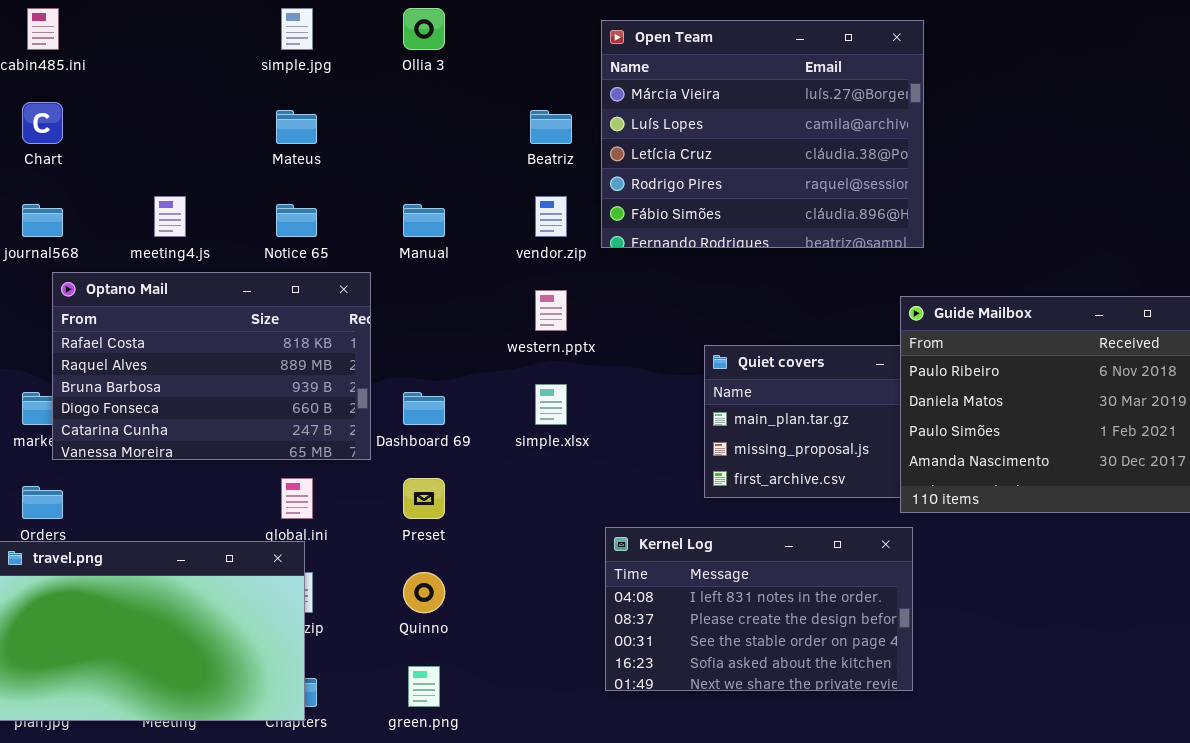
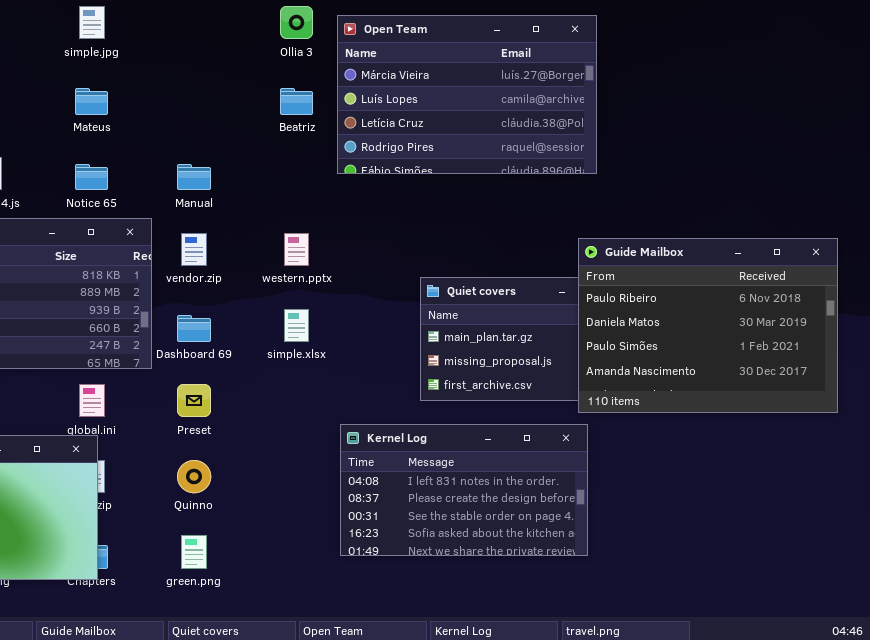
Ollia 3: [403,8,445,50] -> [280,6,313,39], moved
Open Team: [601,20,924,248] -> [337,15,597,174], resized
vendor.zip: [535,196,567,237] -> [181,233,207,266], moved

